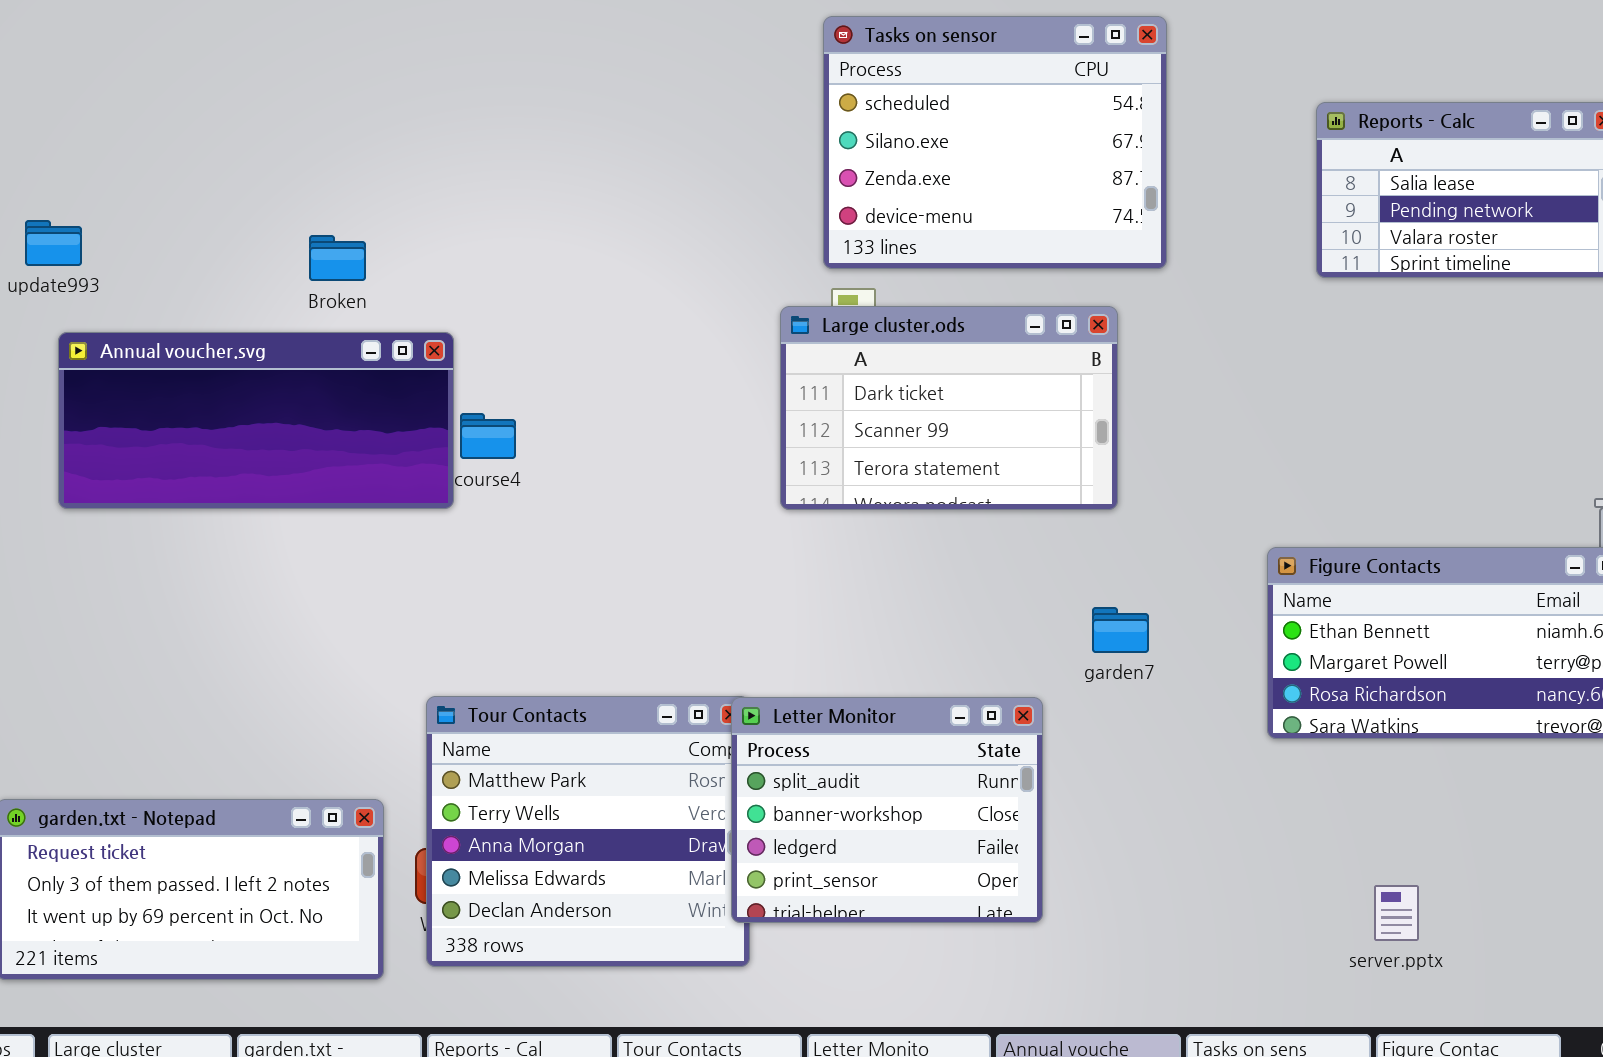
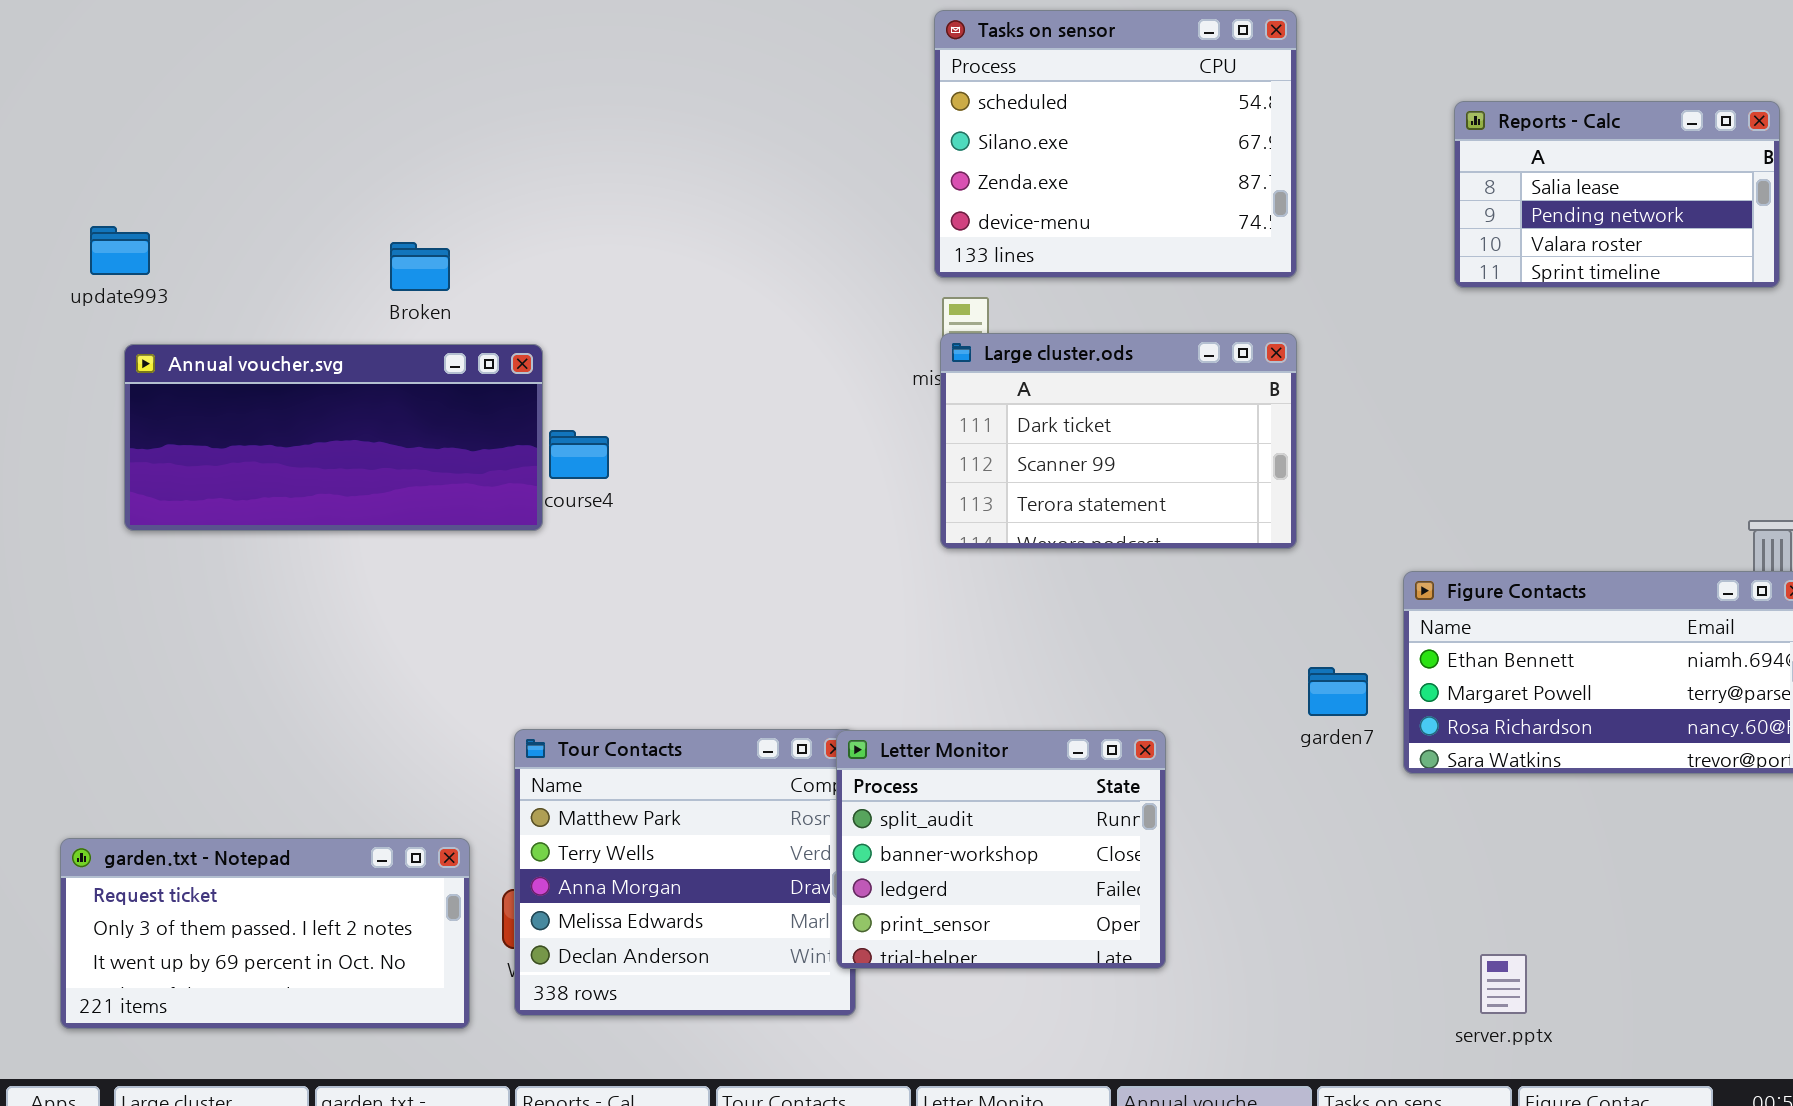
Large cluster.ods: [780,306,1118,510] -> [940,333,1297,549], moved
garden7: [1092,607,1149,653] -> [1308,667,1368,716], moved
server.pptx: [1374,885,1419,941] -> [1480,954,1527,1014], moved

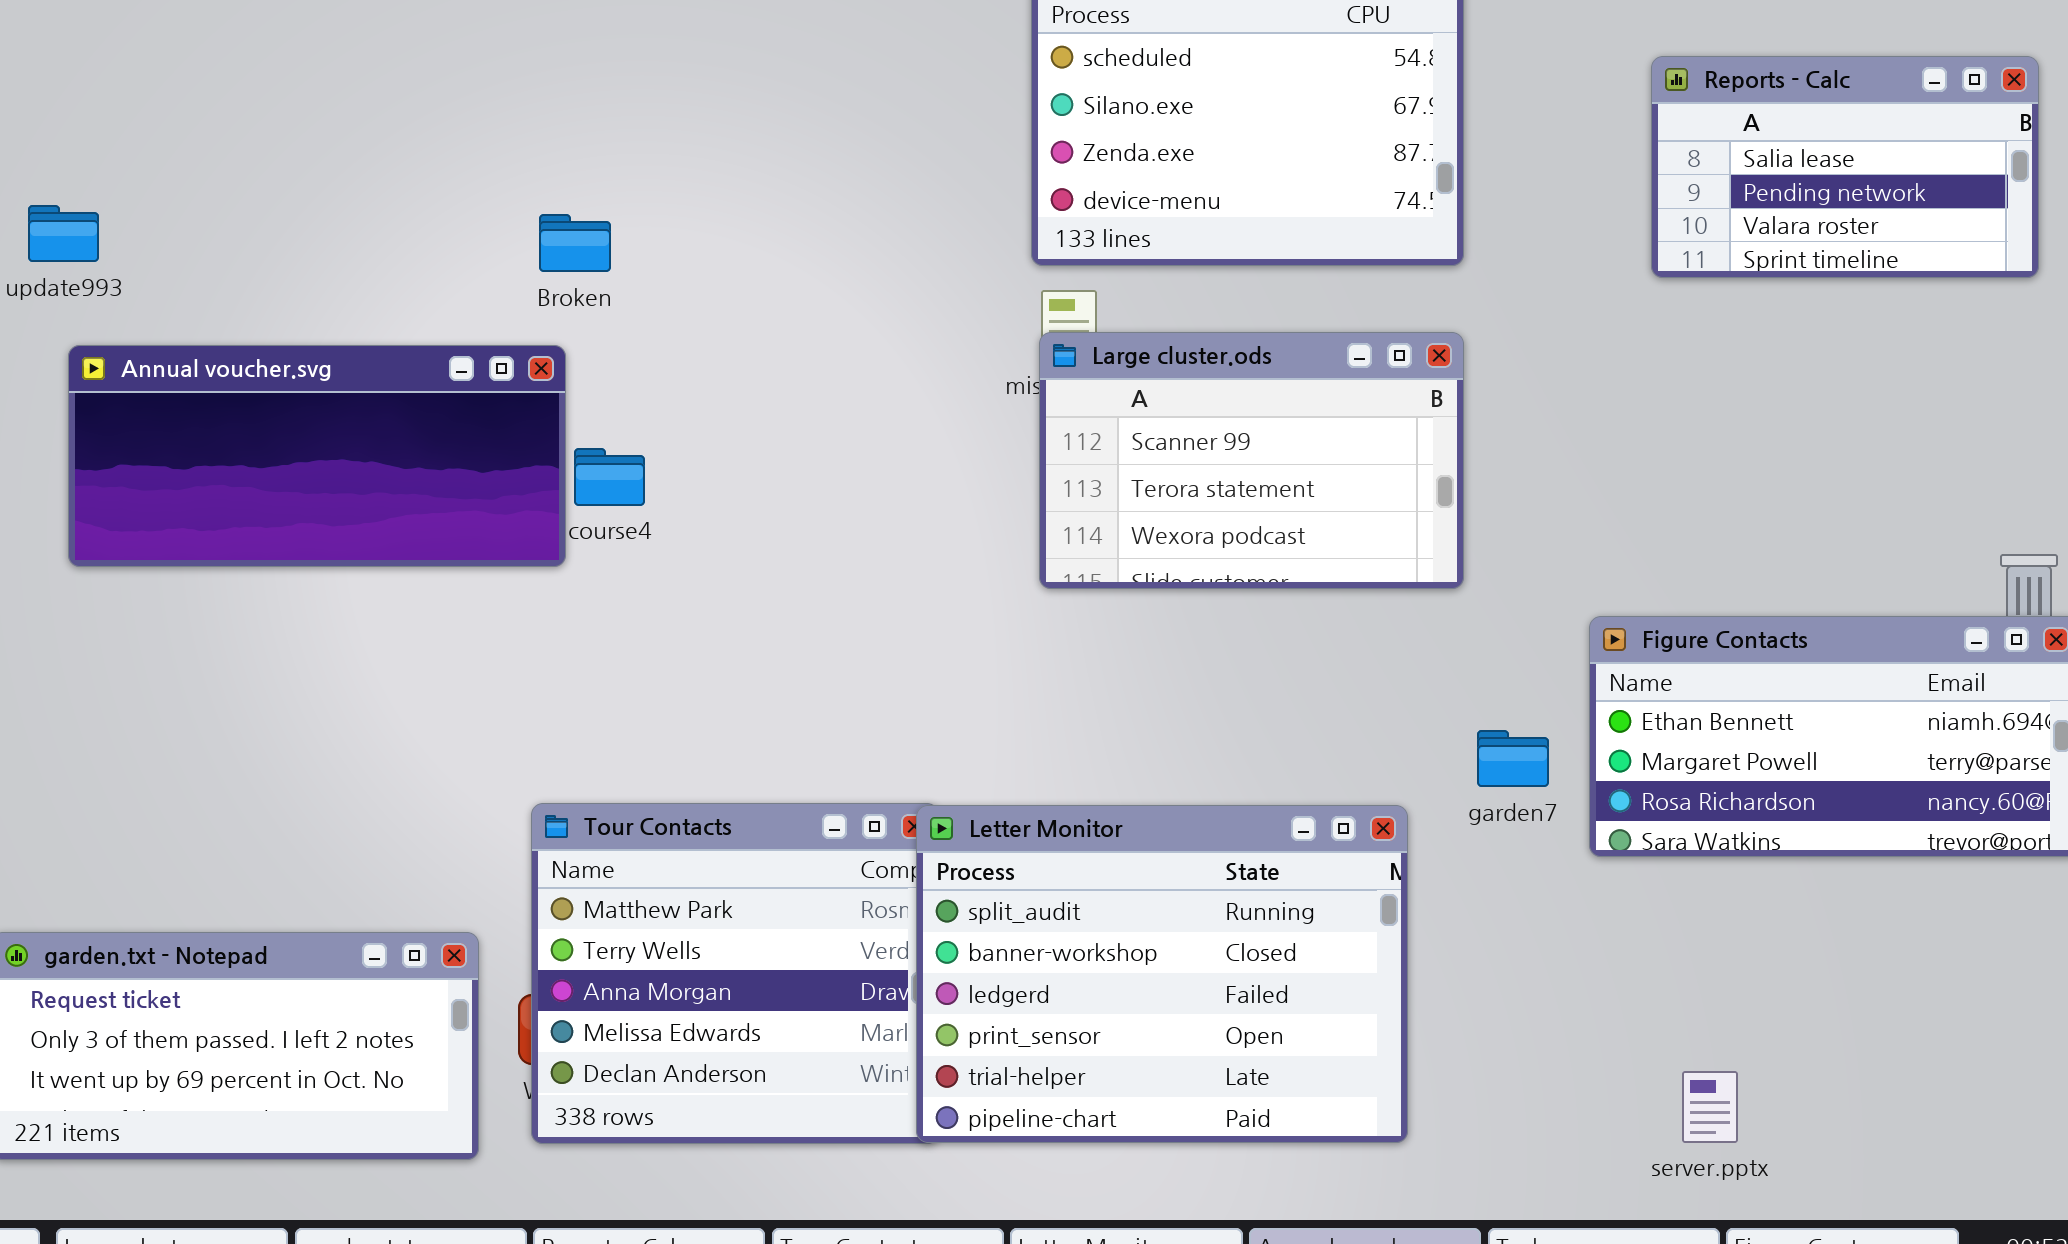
Broken: [390,242,450,291] -> [539,214,611,272], moved
Large cluster.ods: [940,333,1297,549] -> [1039,332,1464,589], scrolled down 1 row
Letter Monitor: [836,730,1166,969] -> [916,805,1408,1143], resized

